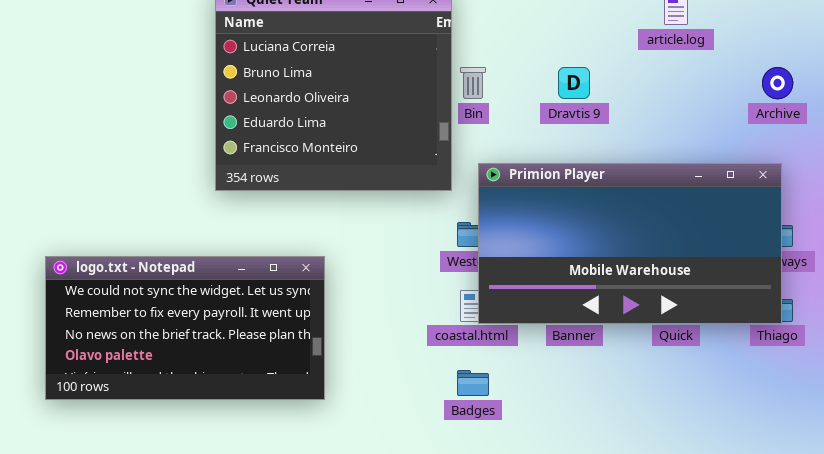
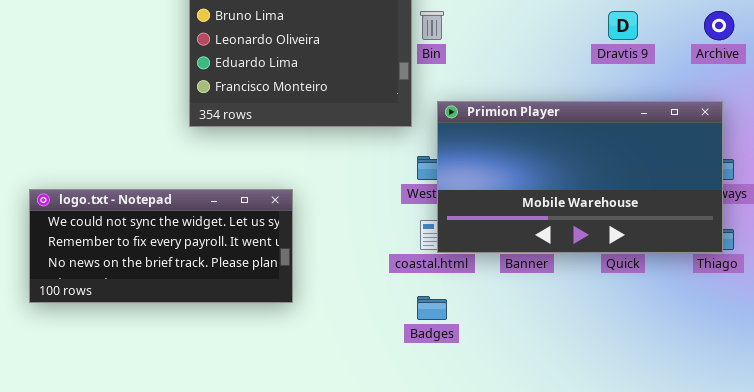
Dravtis 9: [558,67,590,99] -> [608,11,638,40], moved
logo.txt - Notepad: [45,256,325,400] -> [29,189,293,303], resized

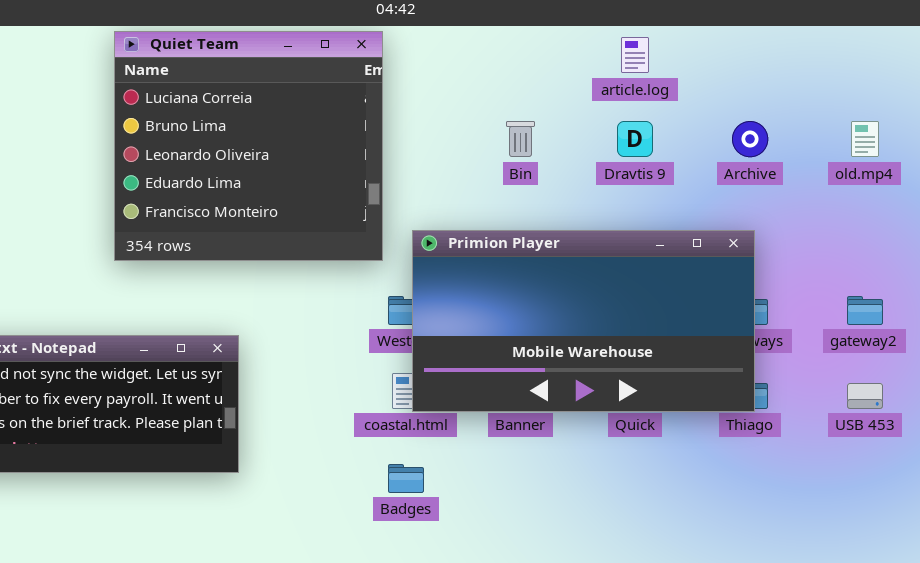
Bin: [420,11,444,40] -> [506,121,535,157], moved

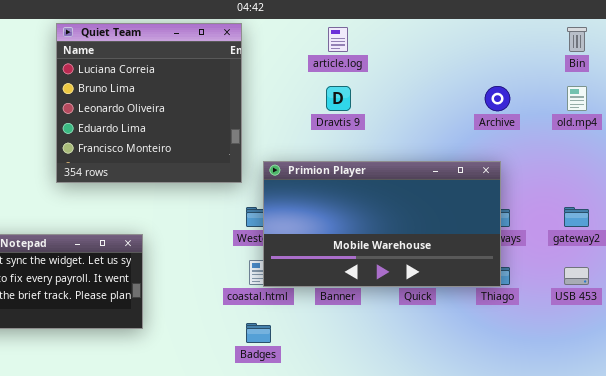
article.log: [621,37,649,73] -> [328,27,348,52], moved
Bin: [506,121,535,157] -> [567,27,587,52], moved
Dravtis 9: [617,121,653,157] -> [326,86,351,111], moved

